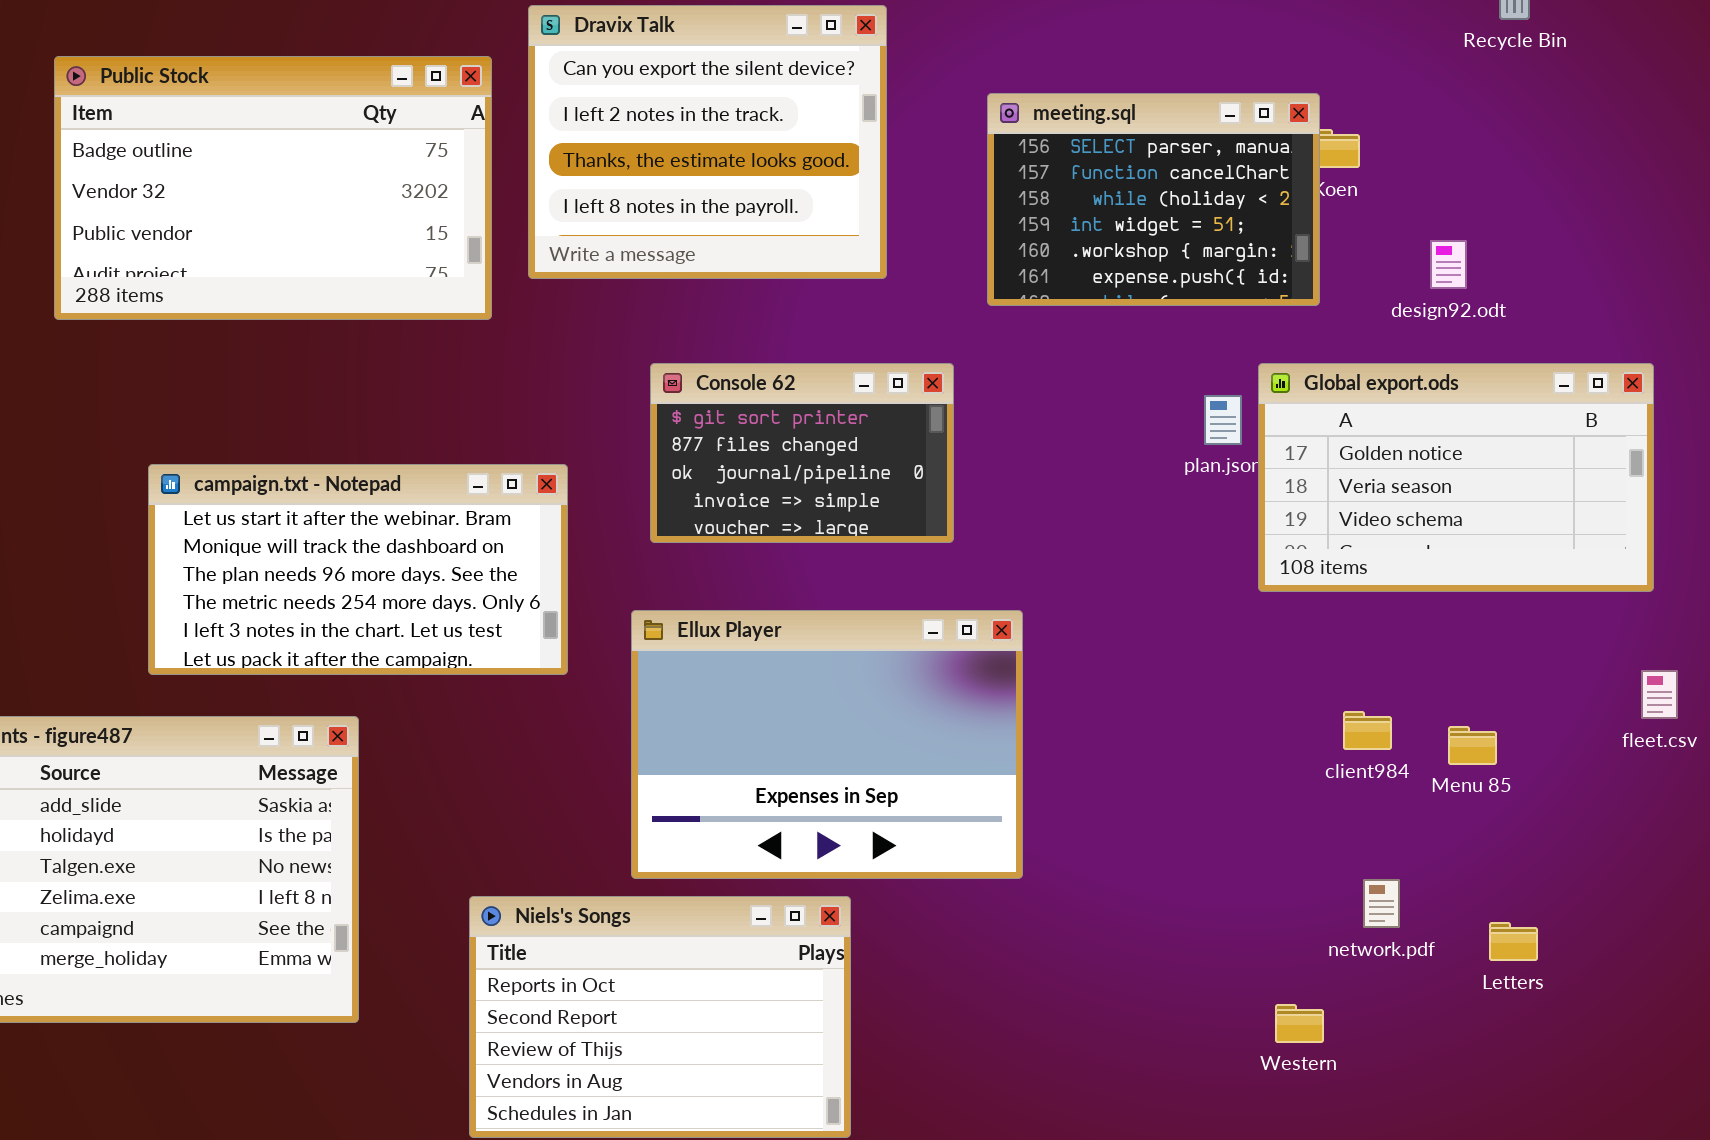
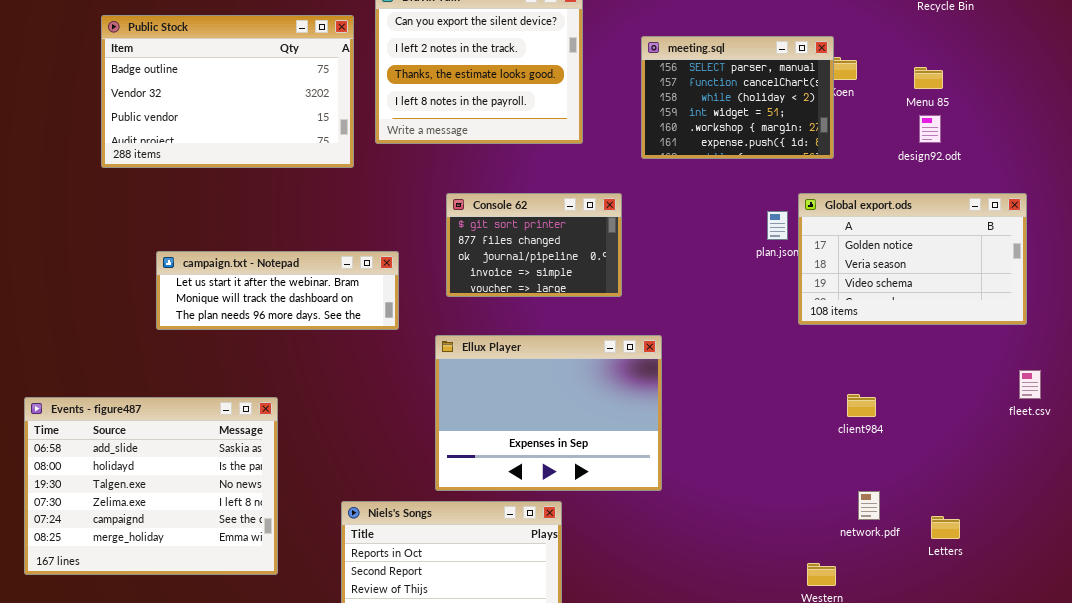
design92.odt: [1430,240,1467,289] -> [919,115,941,143], moved
campaign.txt - Notepad: [148,464,568,675] -> [156,251,399,330], resized
Menu 85: [1448,726,1497,765] -> [914,67,943,89], moved

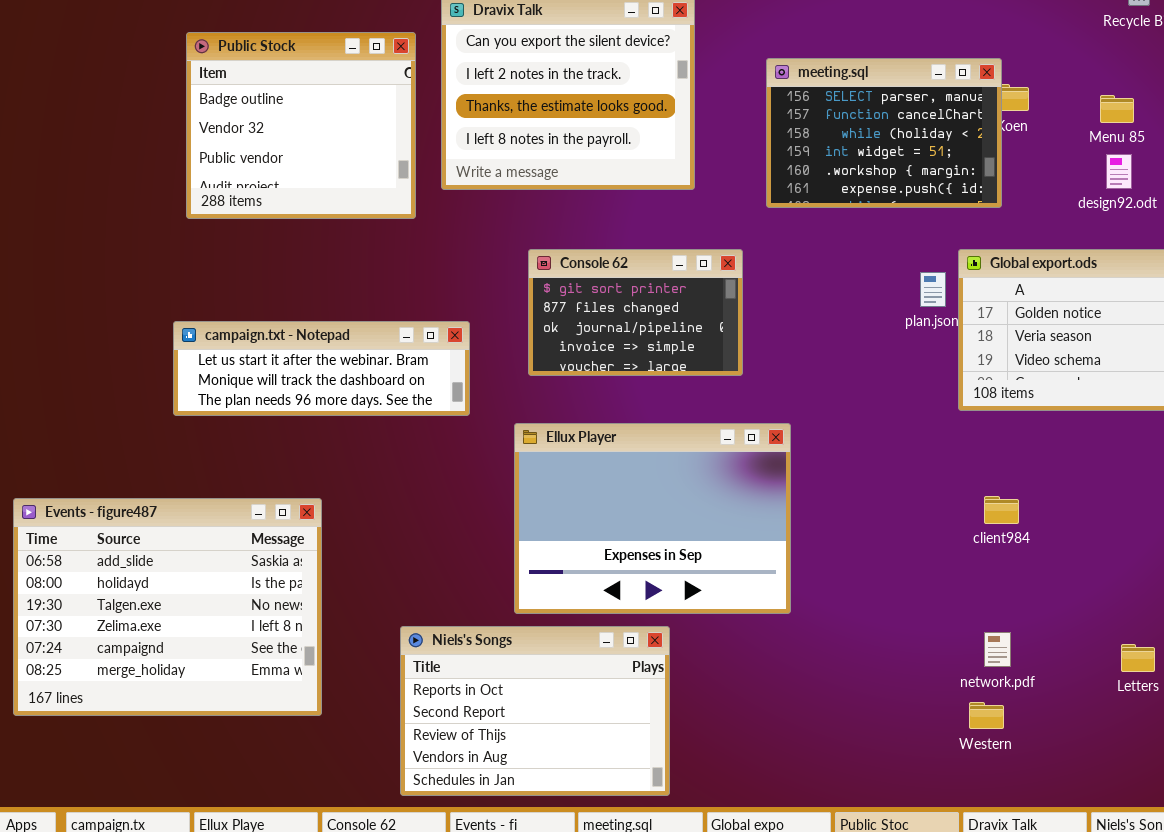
Public Stock: [101,15,354,168] -> [186,32,416,219], resized
client984: [847,394,876,417] -> [984,496,1019,524], moved
network.pdf: [858,491,880,520] -> [984,632,1011,667], moved

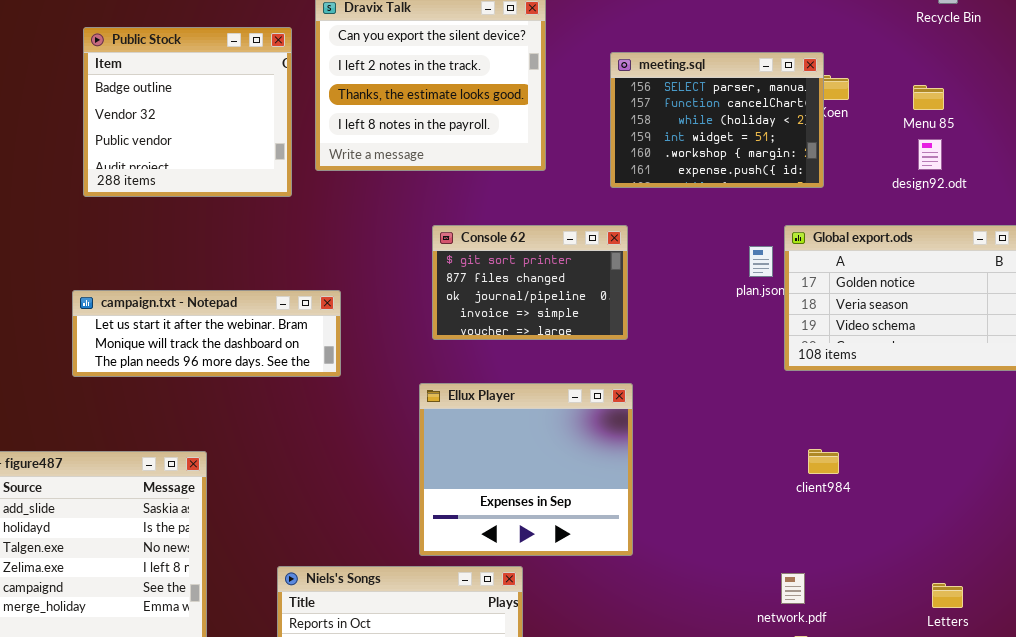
Console 62: [528,249,743,376] -> [432,225,628,340], moved
Ellux Player: [514,423,791,614] -> [419,383,633,556], resized
network.pdf: [984,632,1011,667] -> [781,573,805,604], moved

